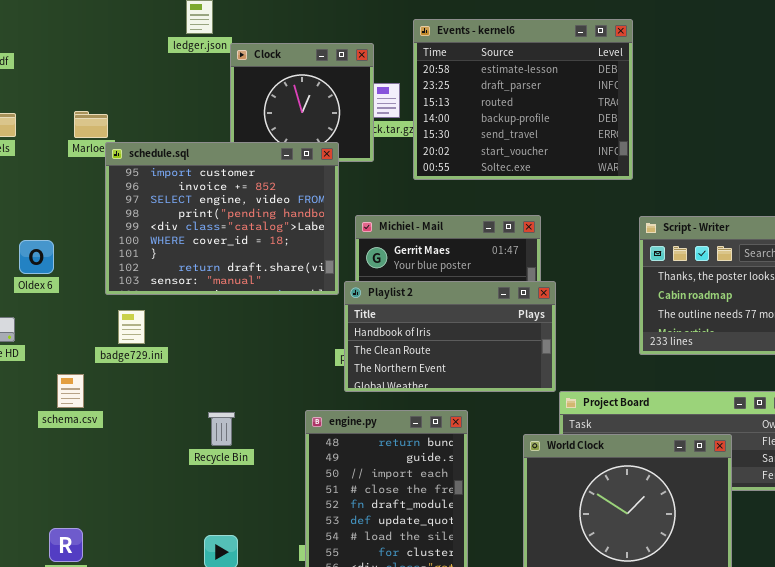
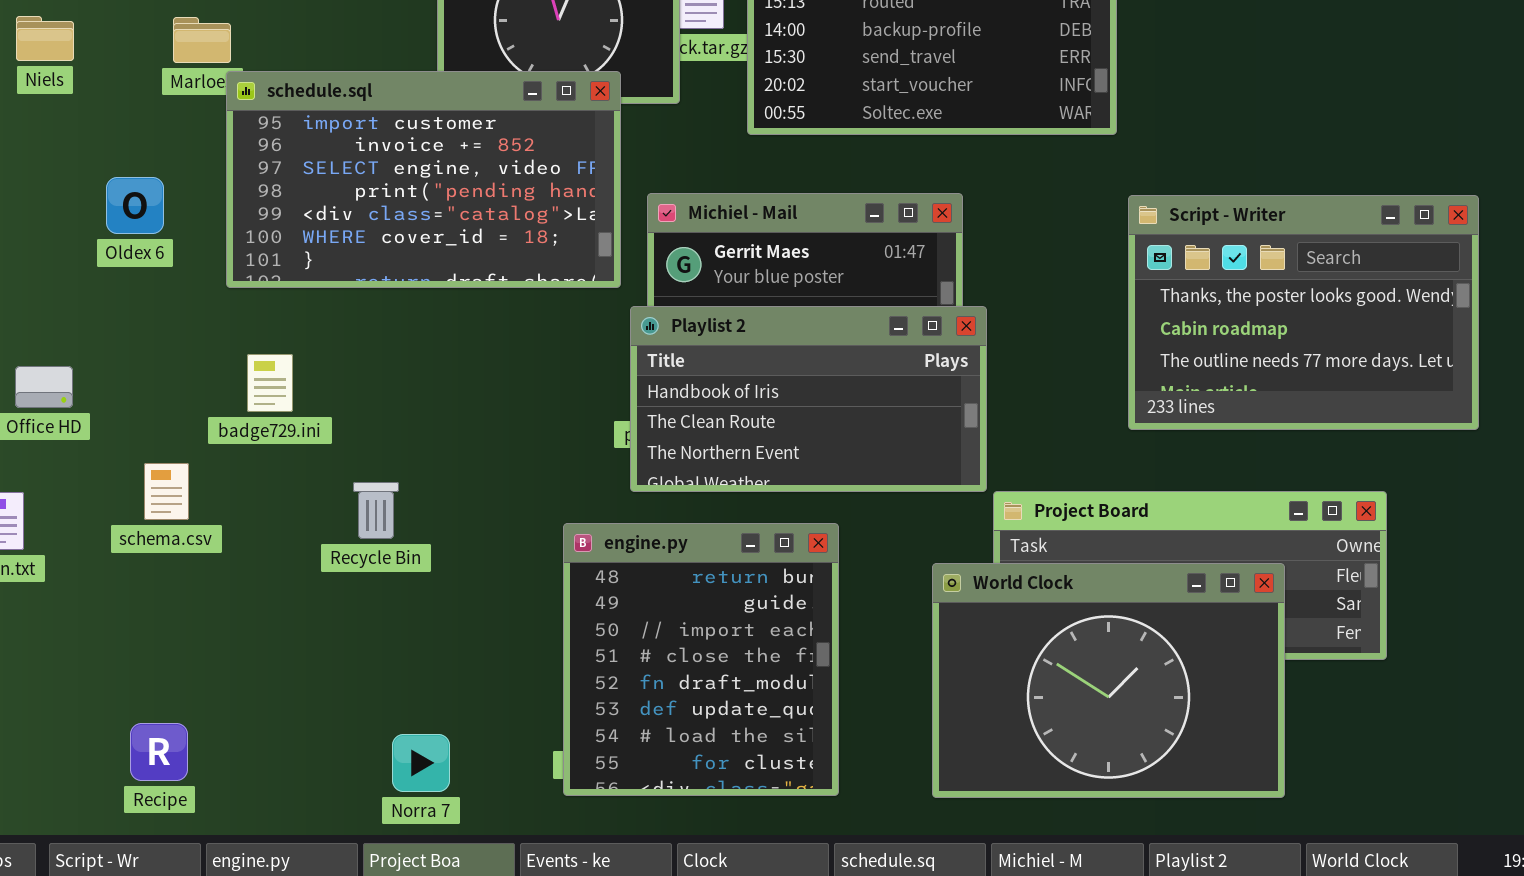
schedule.sql: [105,142,339,295] -> [226,71,621,288], resized
Oldex 6: [19,240,54,274] -> [106,177,164,234], moved
Recycle Bin: [208,412,235,446] -> [353,482,399,539], moved

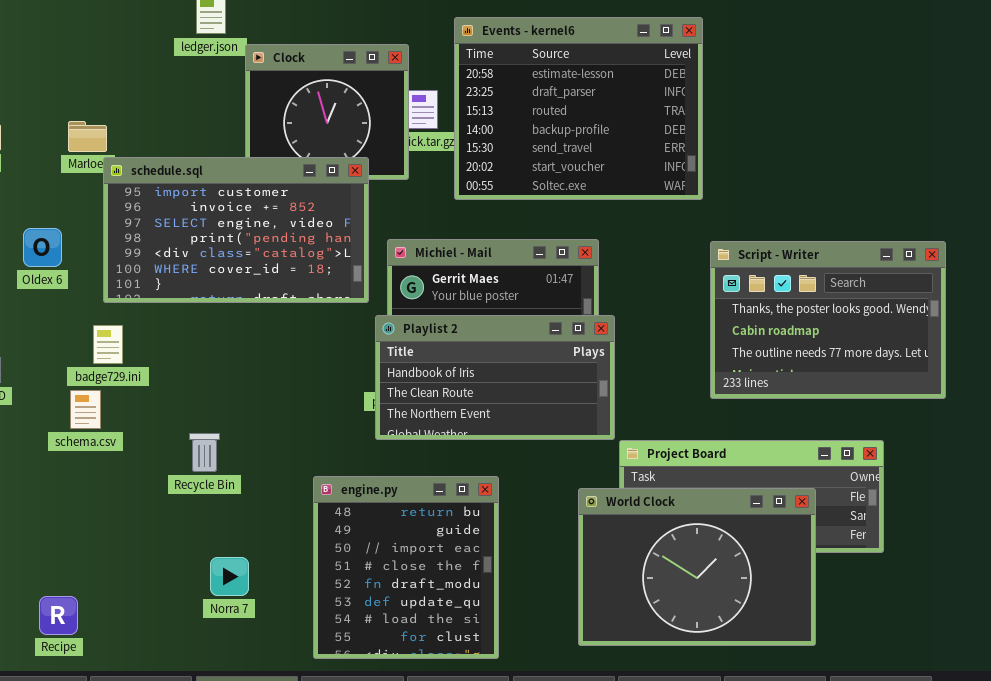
badge729.ini: [247,354,293,412] -> [93,325,123,364], moved
schema.csv: [144,463,189,520] -> [70,390,101,429], moved
engine.py: [563,523,839,796] -> [313,476,499,659], moved
Norra 7: [392,734,450,792] -> [210,557,249,596], moved

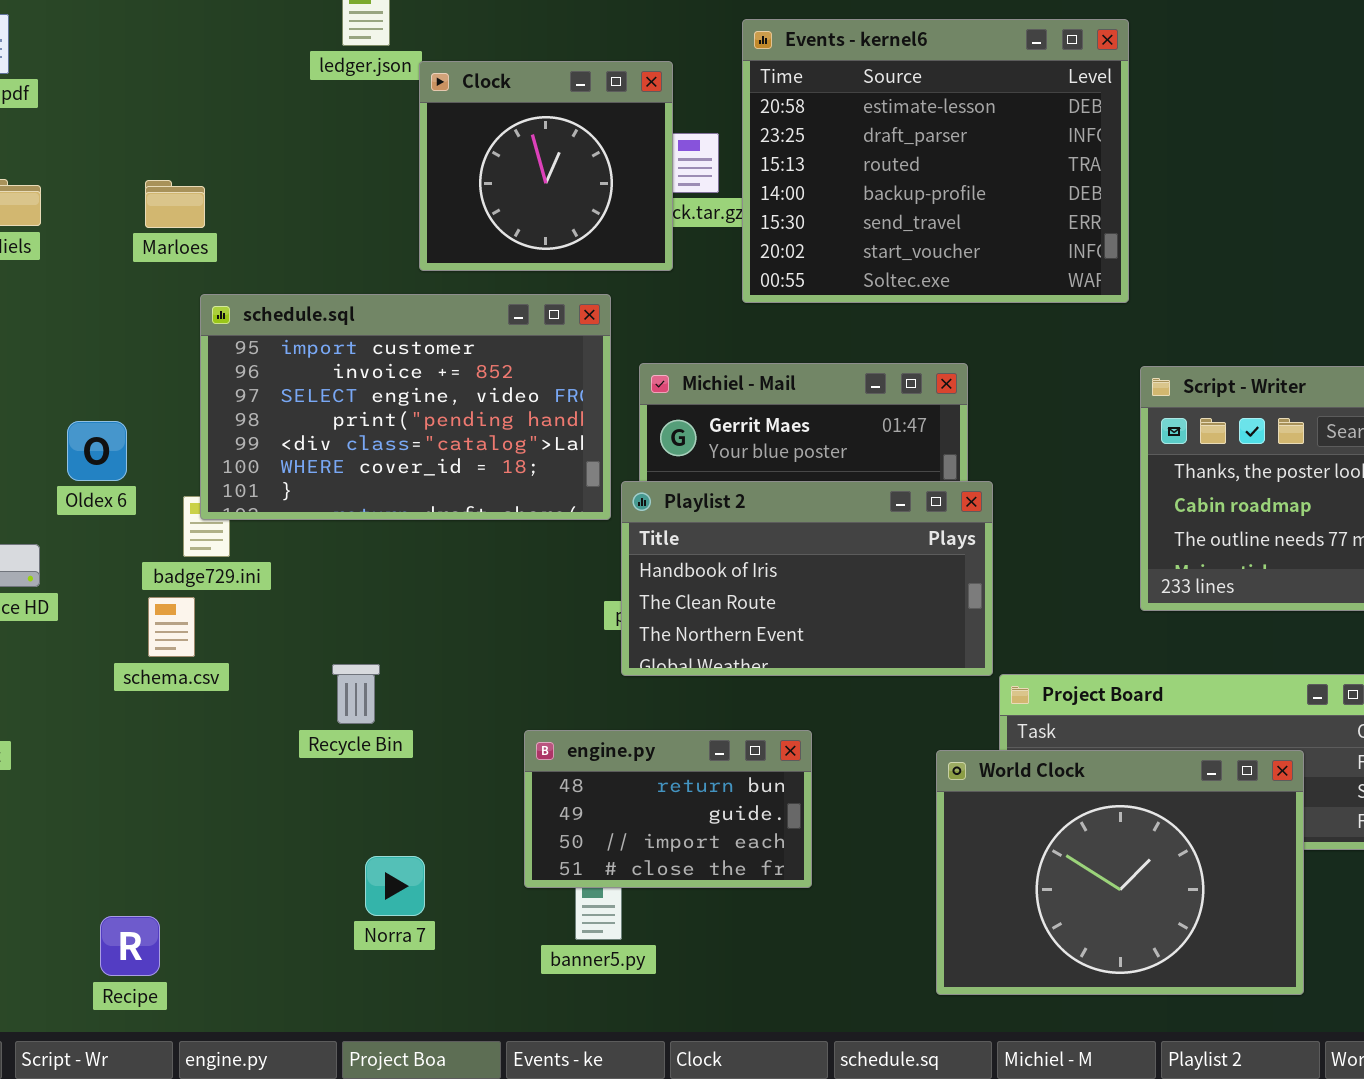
schedule.sql: [103,157,369,303] -> [200,294,611,520], moved
Oldex 6: [23,228,62,267] -> [67,421,127,481], moved
engine.py: [313,476,499,659] -> [524,730,812,888], resized

